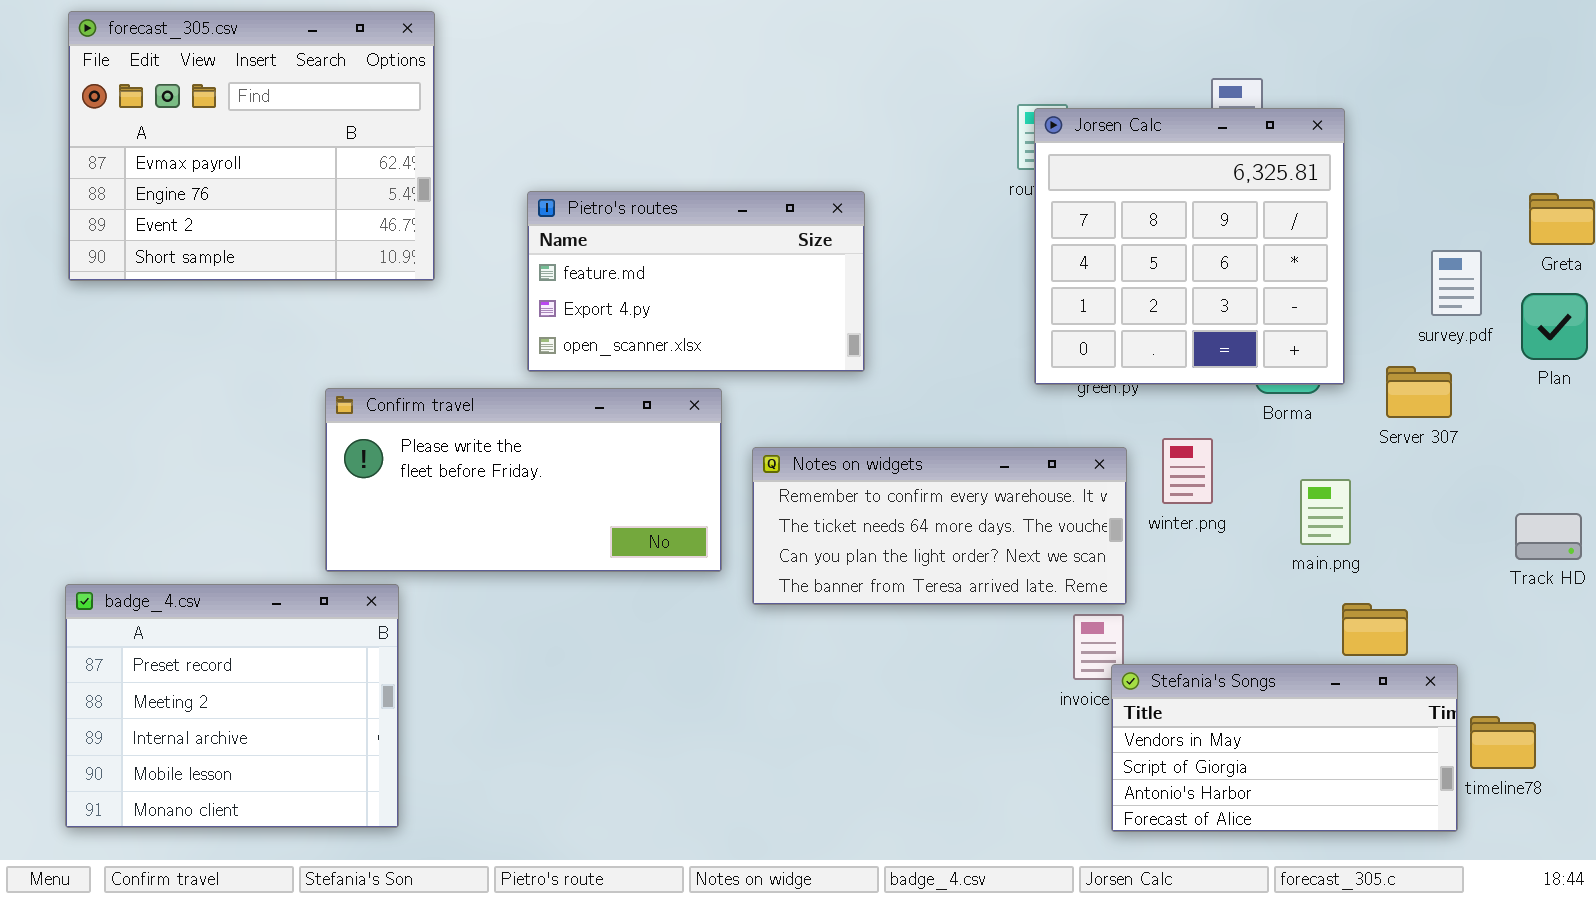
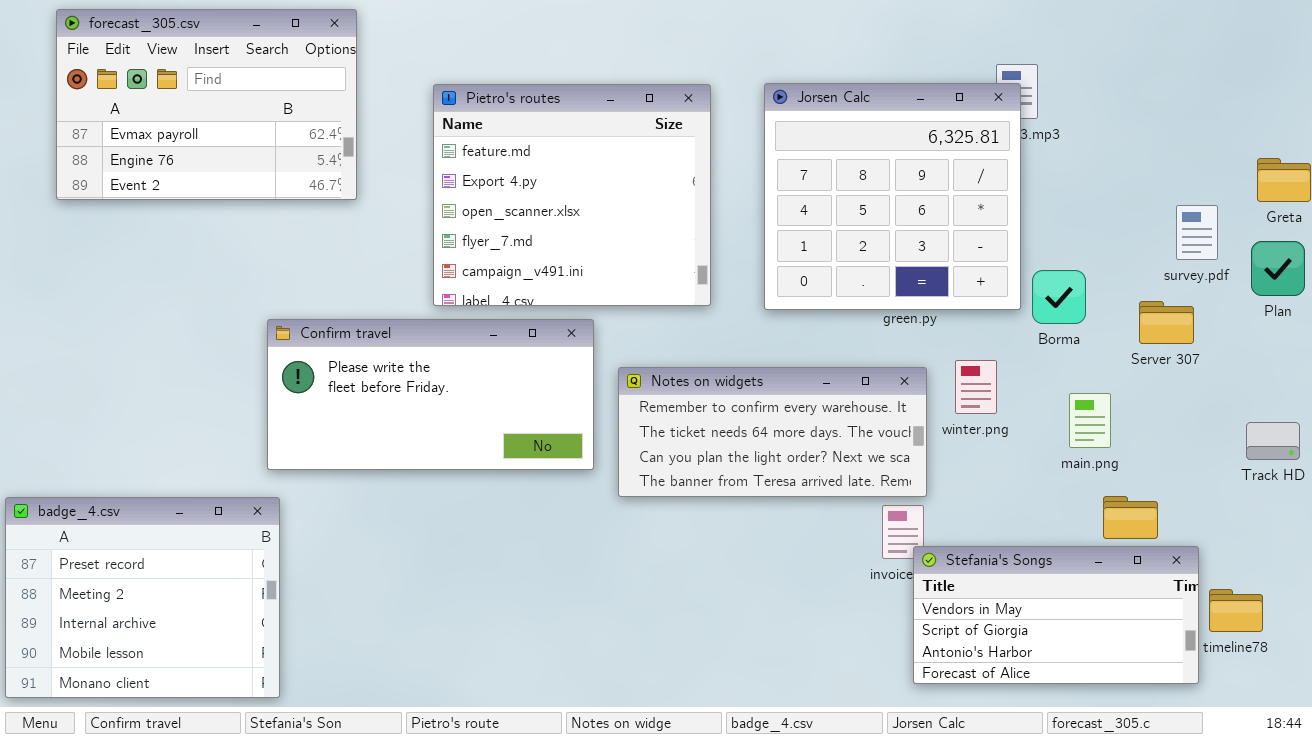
forecast_305.csv: [68,11,435,281] -> [56,9,357,200], resized
Jorsen Calc: [1034,108,1345,385] -> [764,83,1021,310], moved
Pietro's routes: [527,191,865,372] -> [433,84,711,306], resized
badge_4.csv: [65,584,399,828] -> [5,497,280,698], moved

